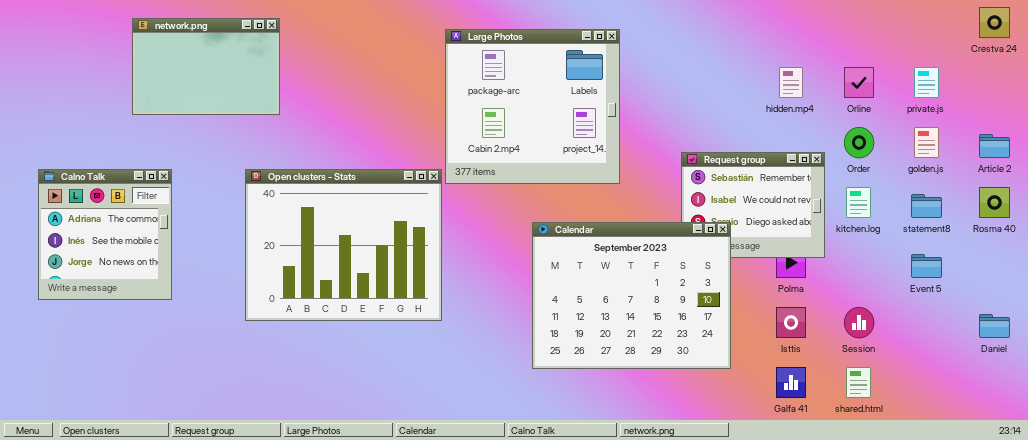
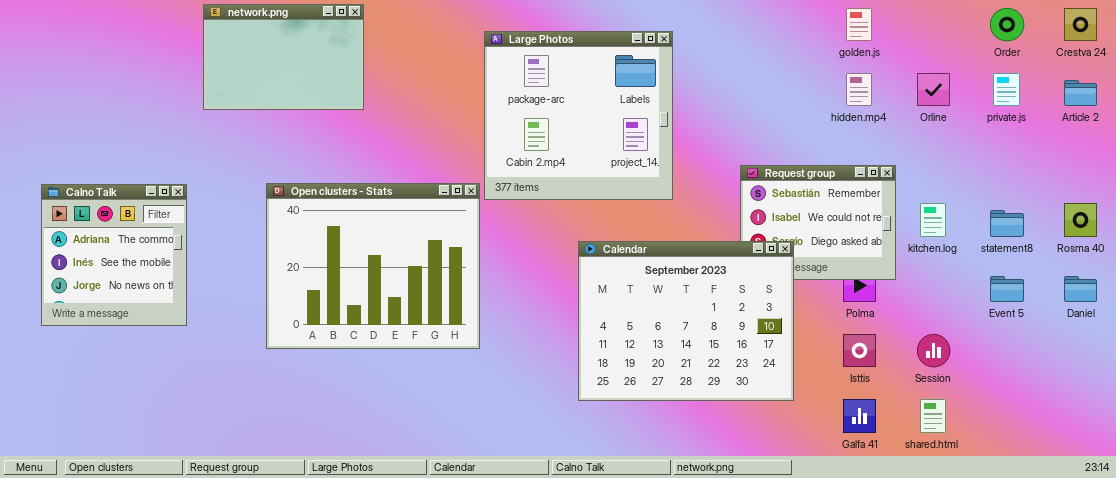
network.png: [132,18,280,115] -> [203,4,364,110], moved
Order: [844,127,874,158] -> [990,8,1024,41], moved
golden.js: [914,127,939,158] -> [846,8,872,41], moved
Article 2: [979,134,1010,158] -> [1064,80,1097,106], moved
Daniel: [979,314,1010,338] -> [1064,276,1097,302], moved

